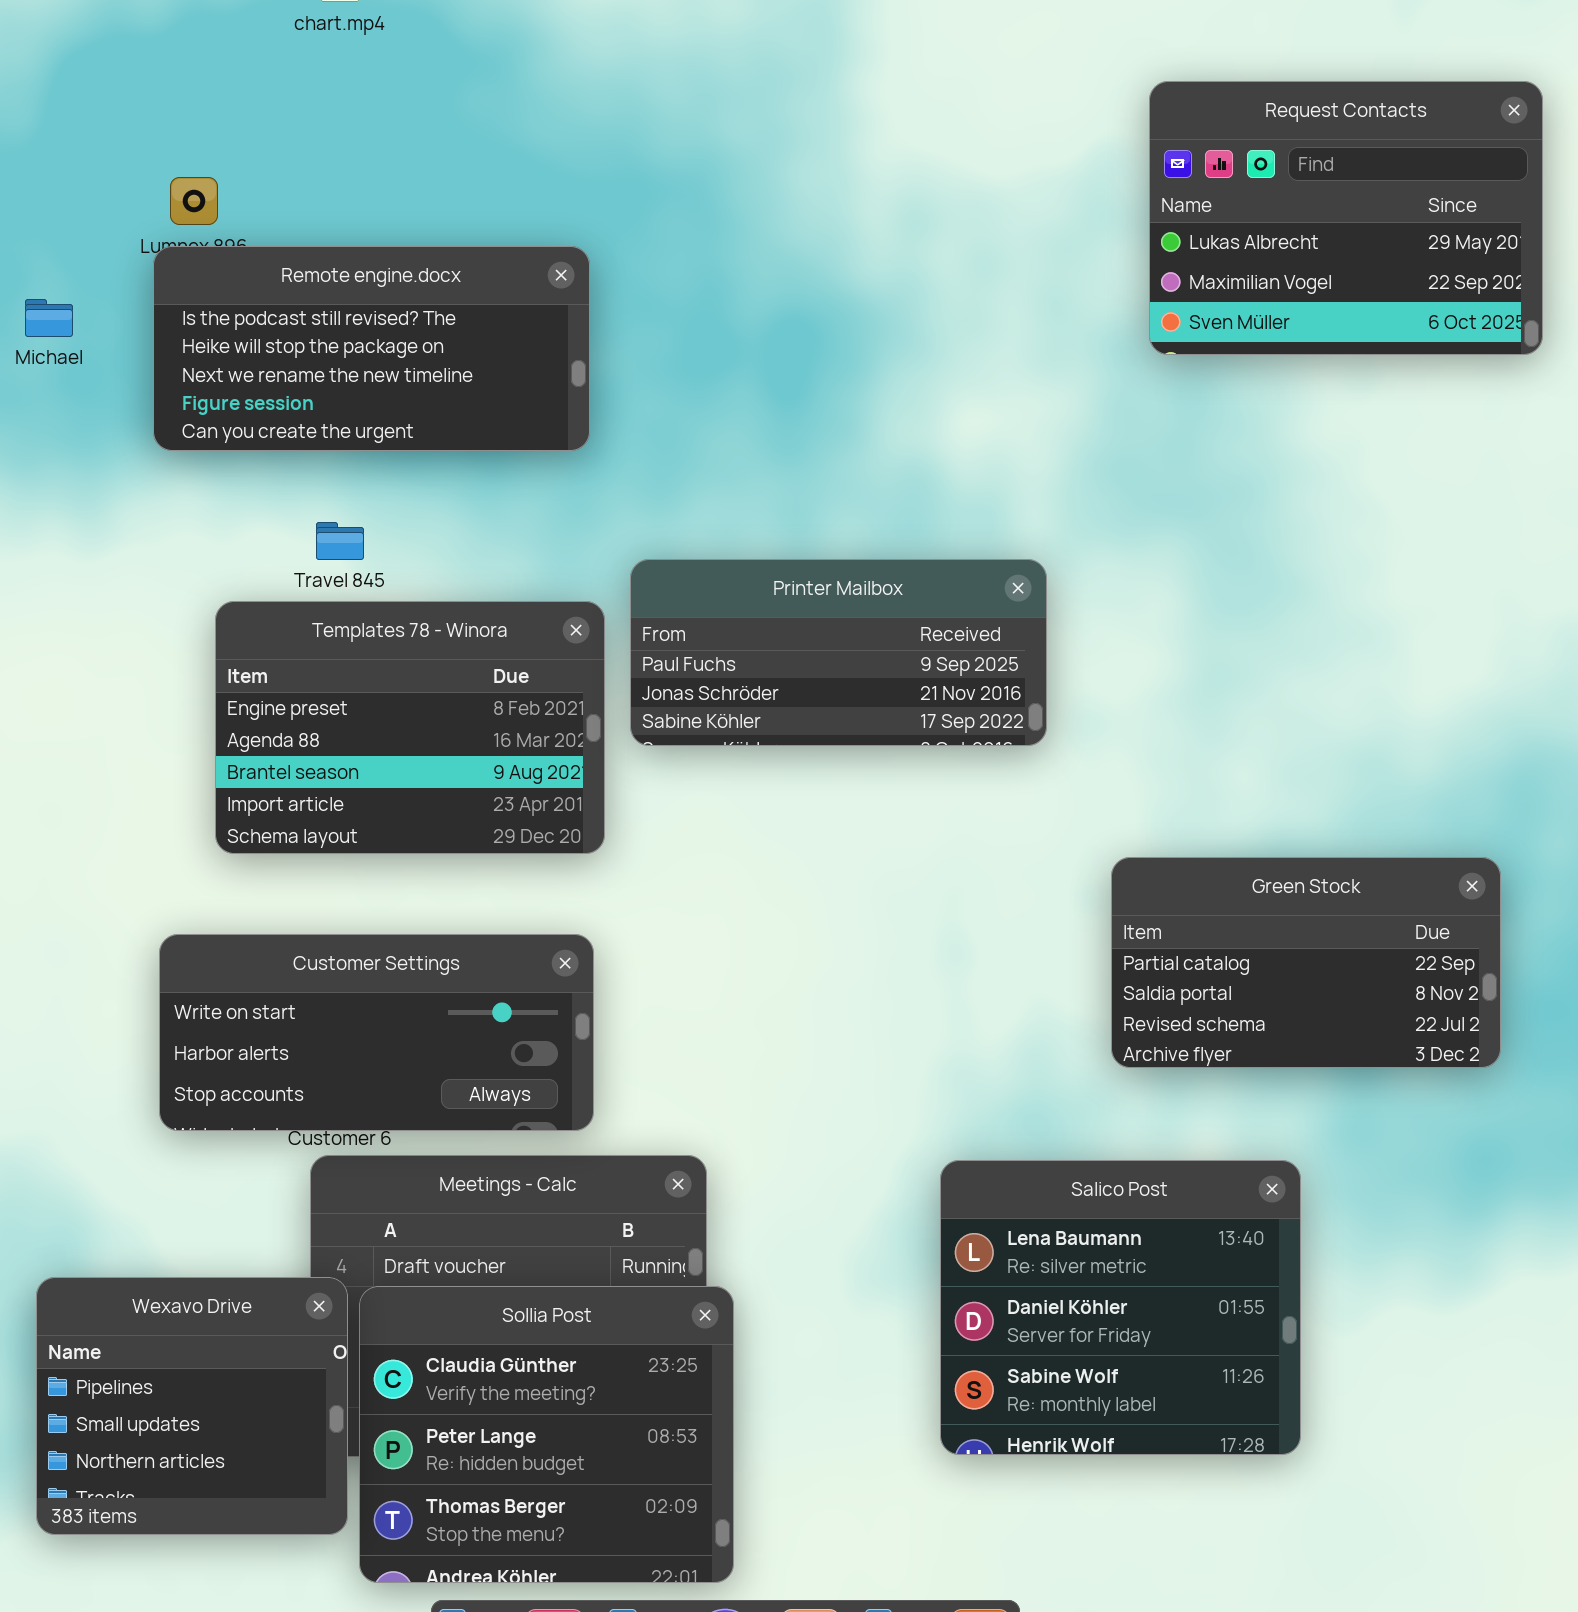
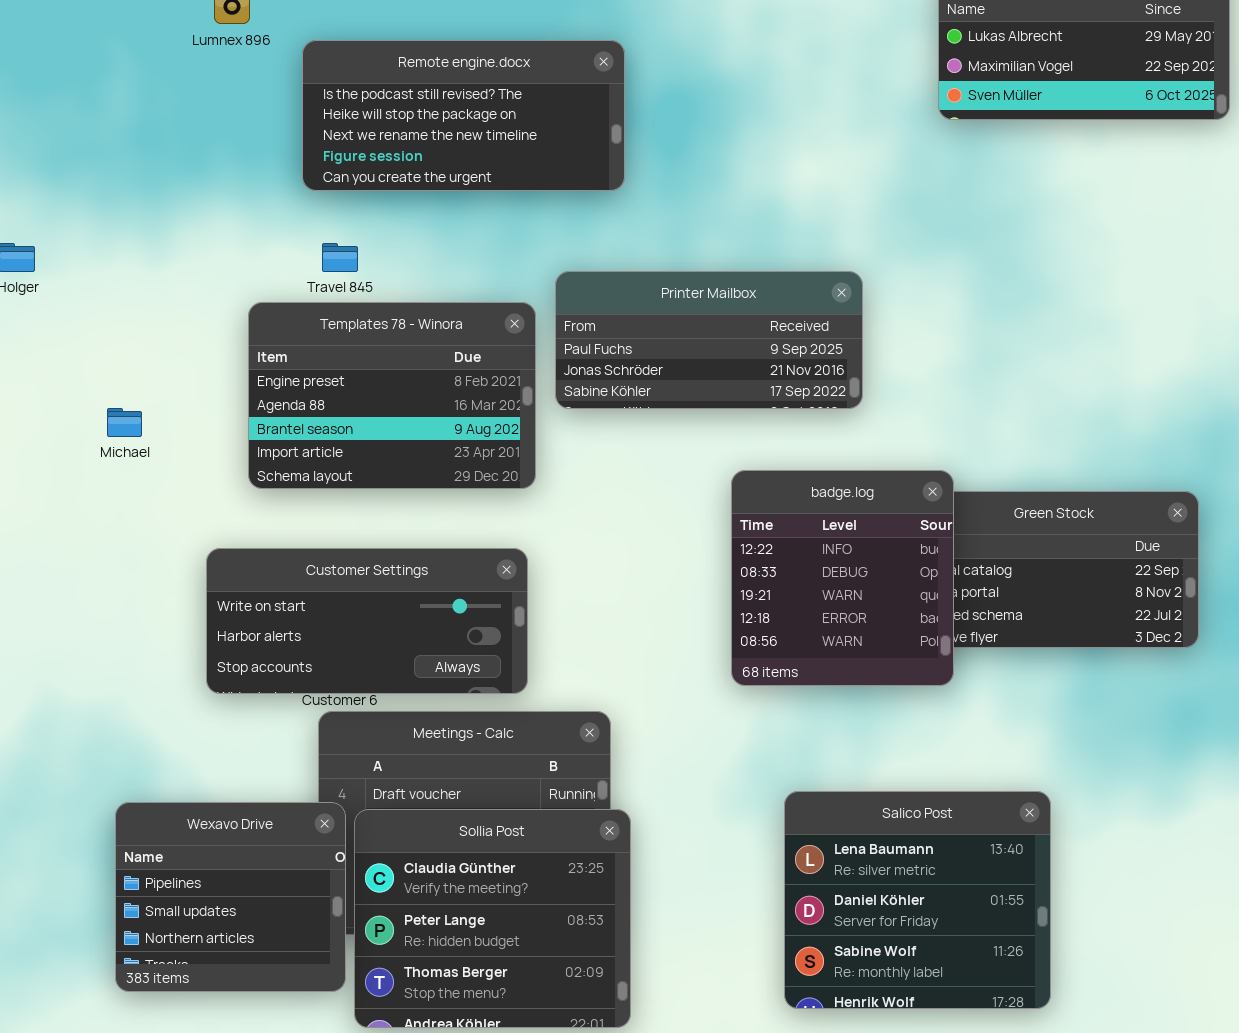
Remote engine.docx: [153,246,590,451] -> [302,40,625,191], moved
Michael: [25,299,73,337] -> [107,408,142,437], moved
badge.log: none -> [731,470,954,686], opened
Salico Post: [940,1160,1301,1455] -> [784,791,1051,1009], moved

